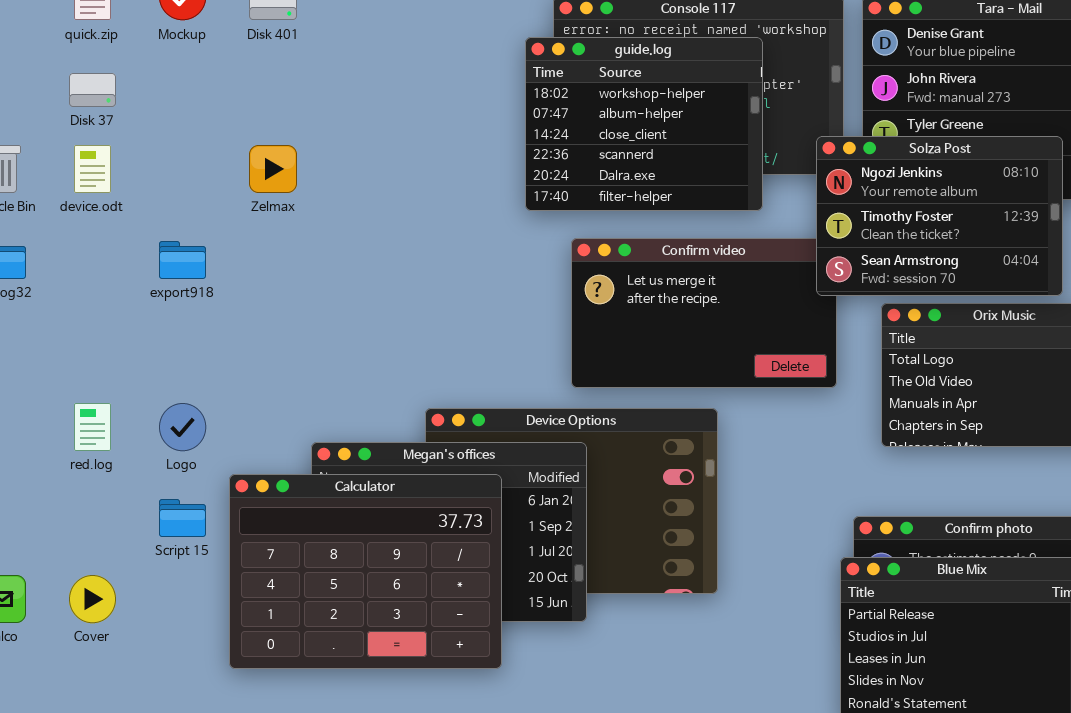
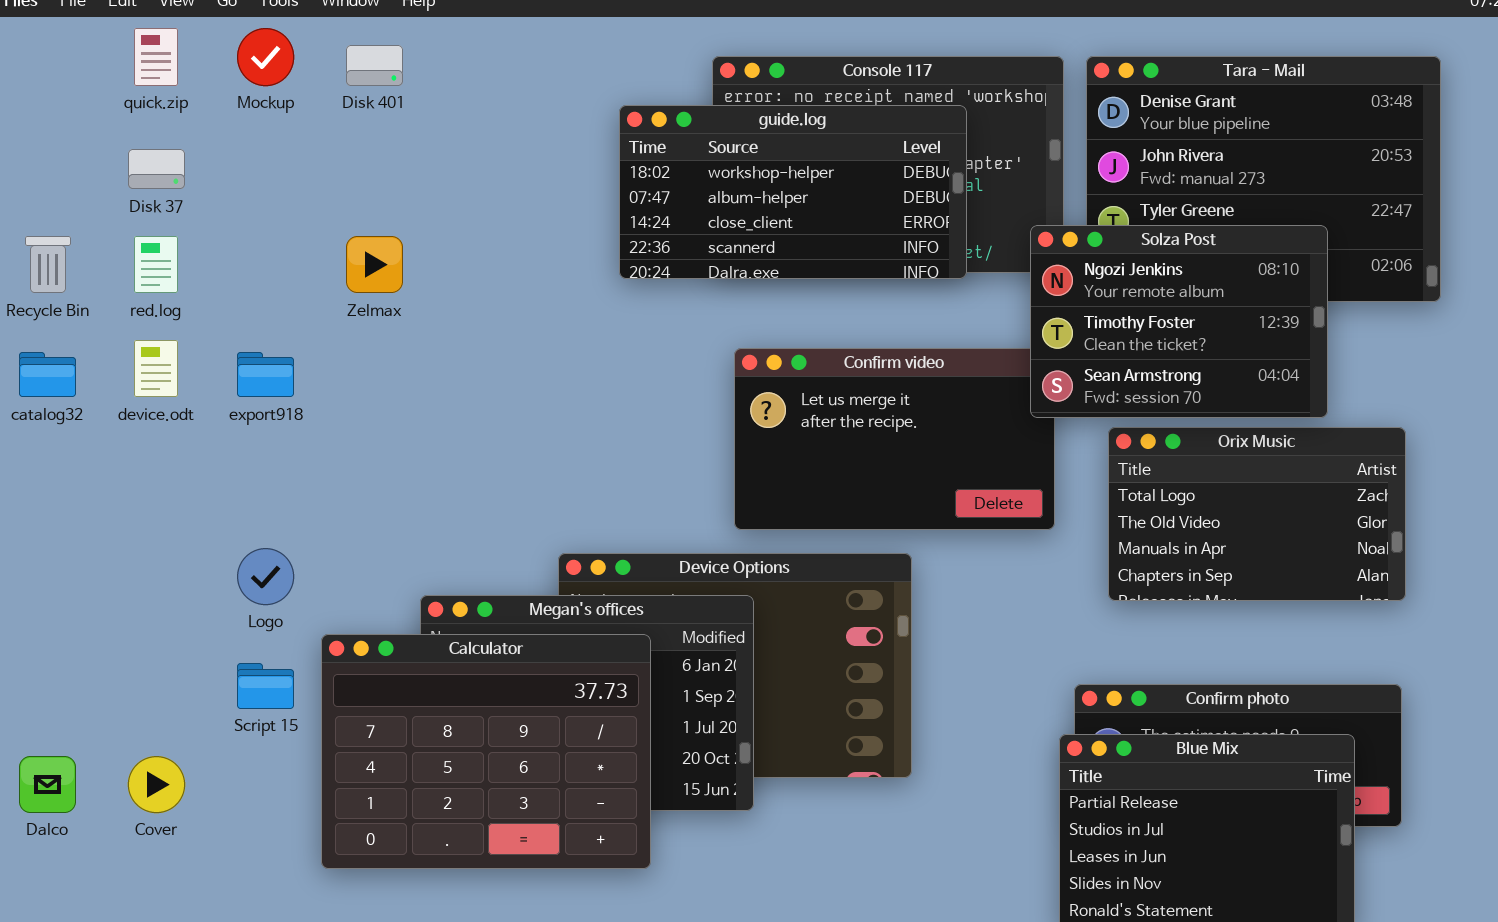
guide.log: [525,37,763,211] -> [619,105,967,279], resized
device.odt: [74,145,111,193] -> [134,340,178,397], moved
red.log: [74,403,111,451] -> [134,236,178,293], moved

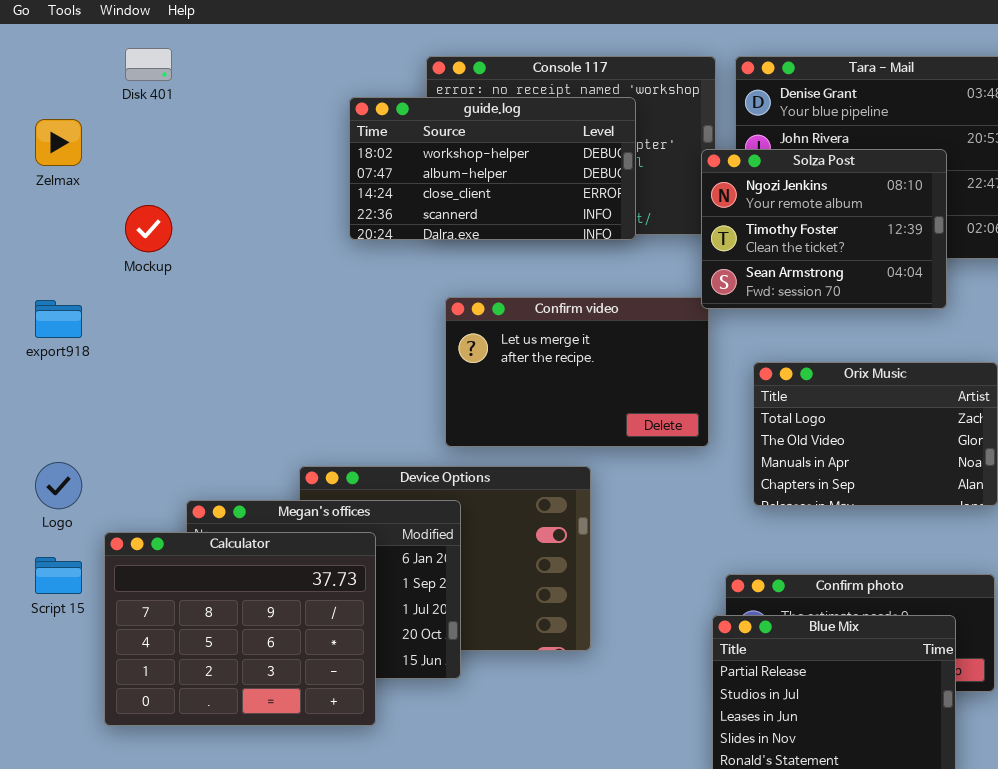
Mockup: [237,28,294,86] -> [125,205,172,252], moved
Solza Post: [1030,225,1328,418] -> [701,149,947,309], moved
Zelmax: [346,236,403,293] -> [35,119,82,166], moved

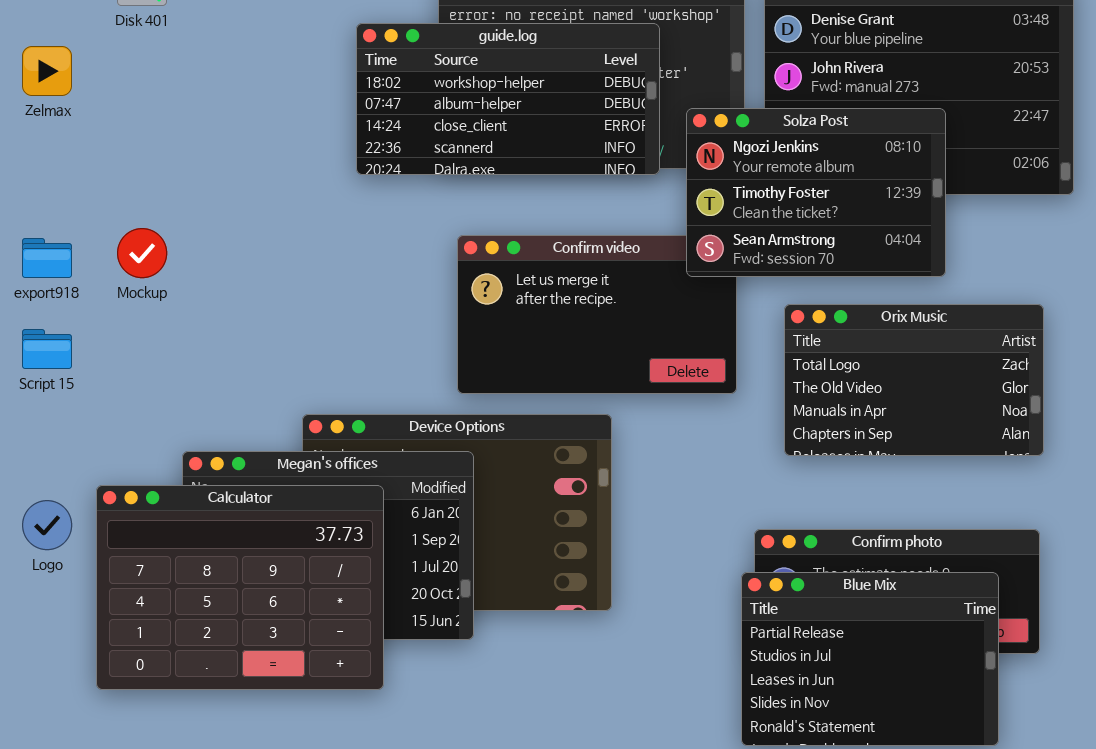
Solza Post: [701,149,947,309] -> [686,108,946,277], moved
Mockup: [125,205,172,252] -> [117,228,167,278], moved
Logo: [35,462,82,509] -> [22,500,72,550], moved
Script 15: [35,557,82,594] -> [22,329,72,369], moved

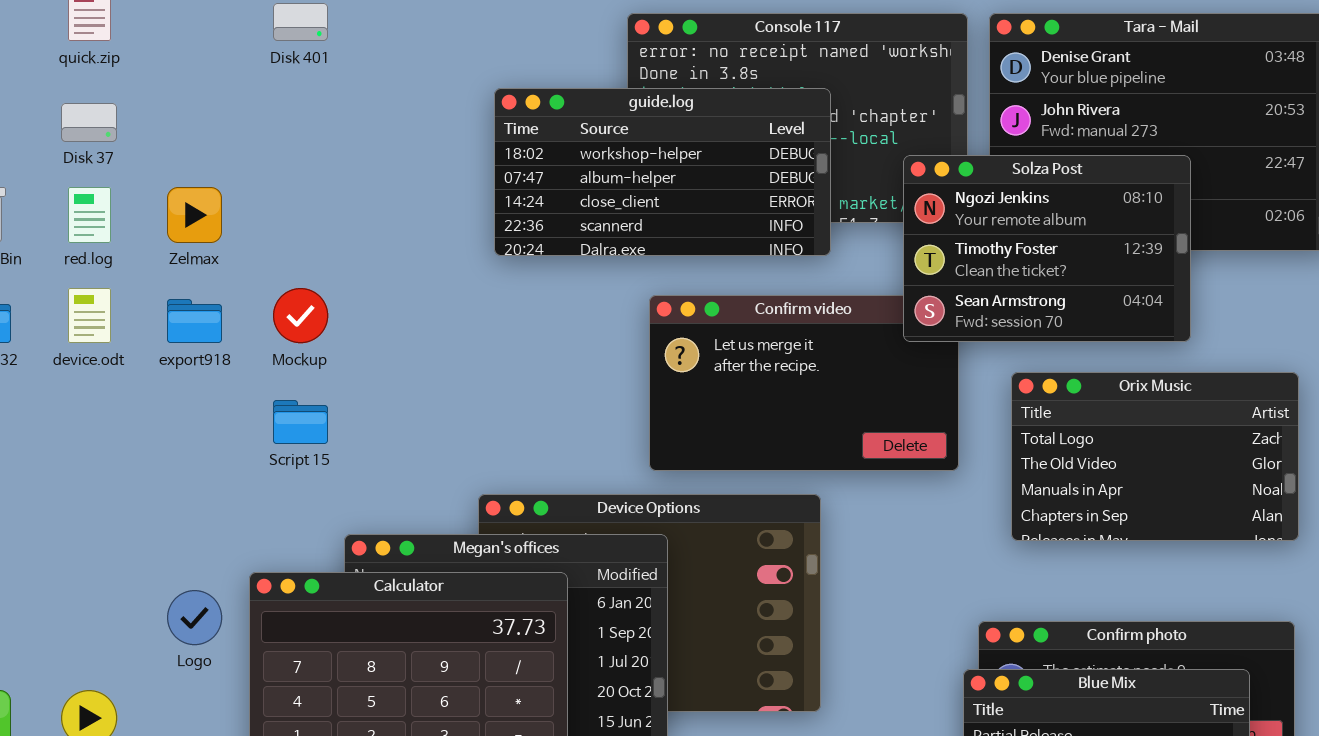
guide.log: [356,23,660,175] -> [494,88,831,256], moved
Zelmax: [22,46,72,96] -> [167,187,222,243], moved
Script 15: [22,329,72,369] -> [273,400,328,444], moved

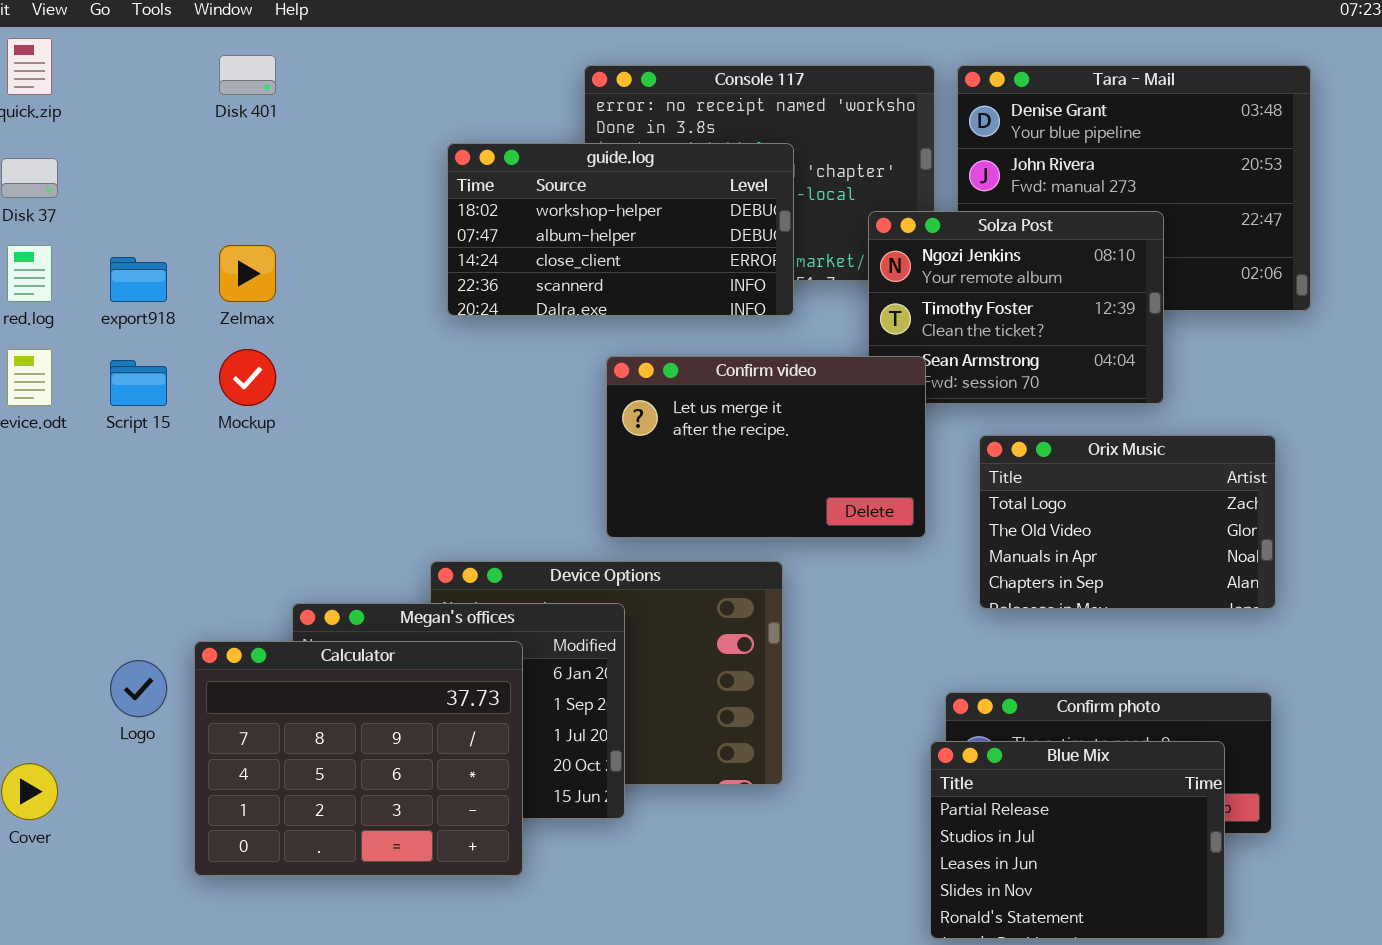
Zelmax: [167,187,222,243] -> [219,245,276,302], moved
Confirm video: [649,295,959,471] -> [606,356,926,538], raised
export918: [167,299,222,343] -> [110,257,167,302], moved
Script 15: [273,400,328,444] -> [110,360,167,406], moved

